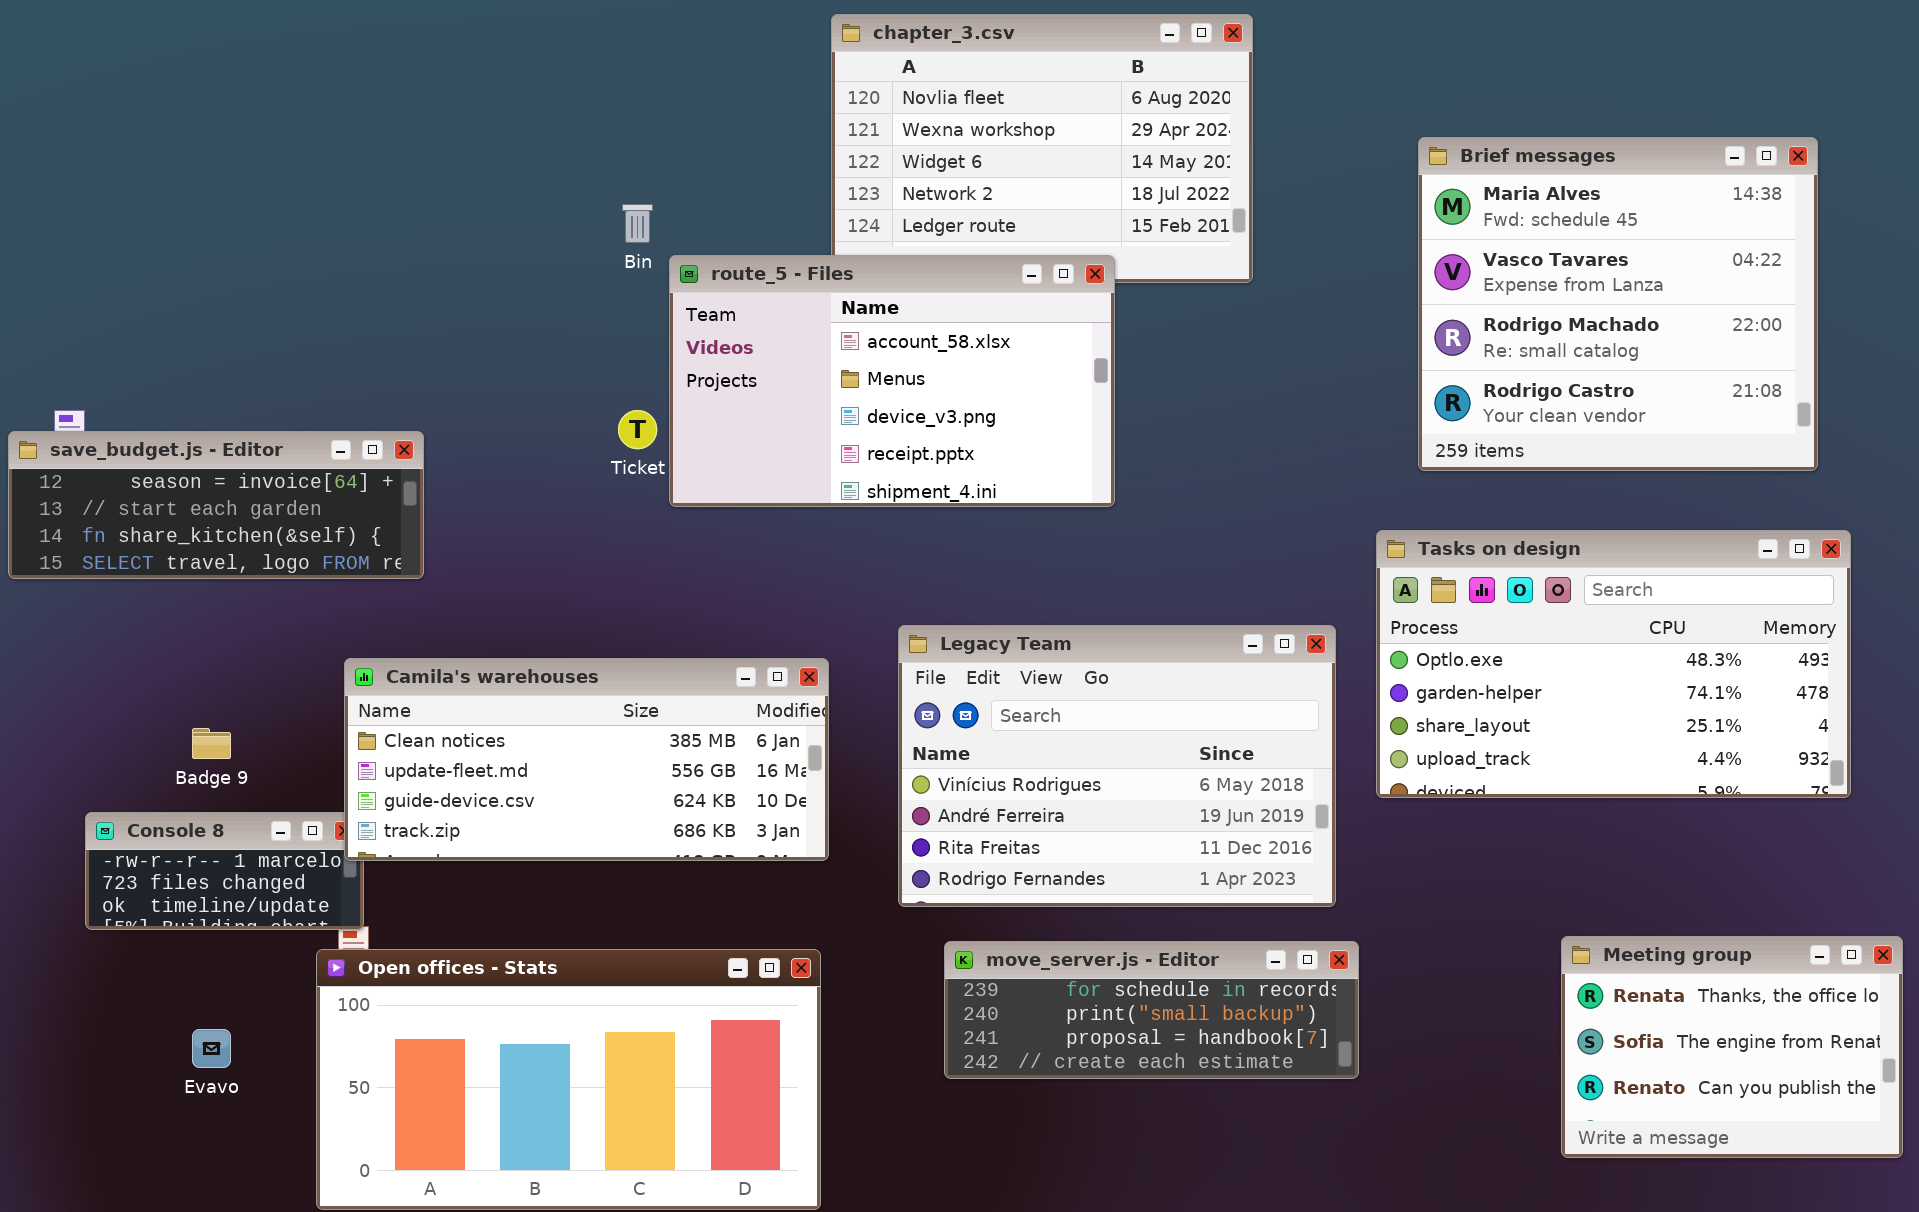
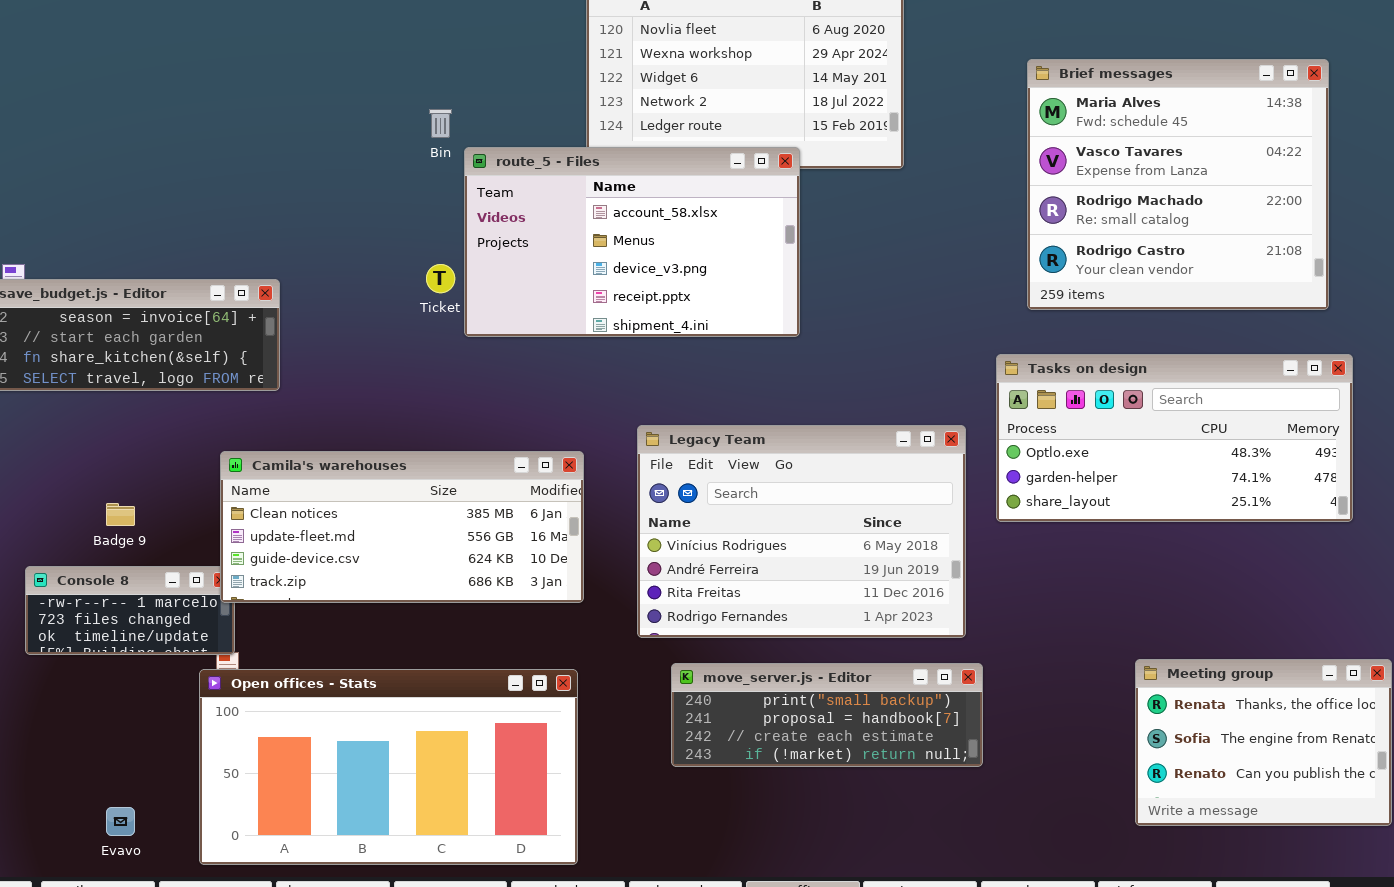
Tasks on design: [1376,530,1851,798] -> [996,354,1353,522], resized
move_server.js - Editor: [944,941,1359,1079] -> [671,663,983,767], scrolled down 1 row
Evavo: [192,1029,231,1068] -> [106,807,135,836], moved

